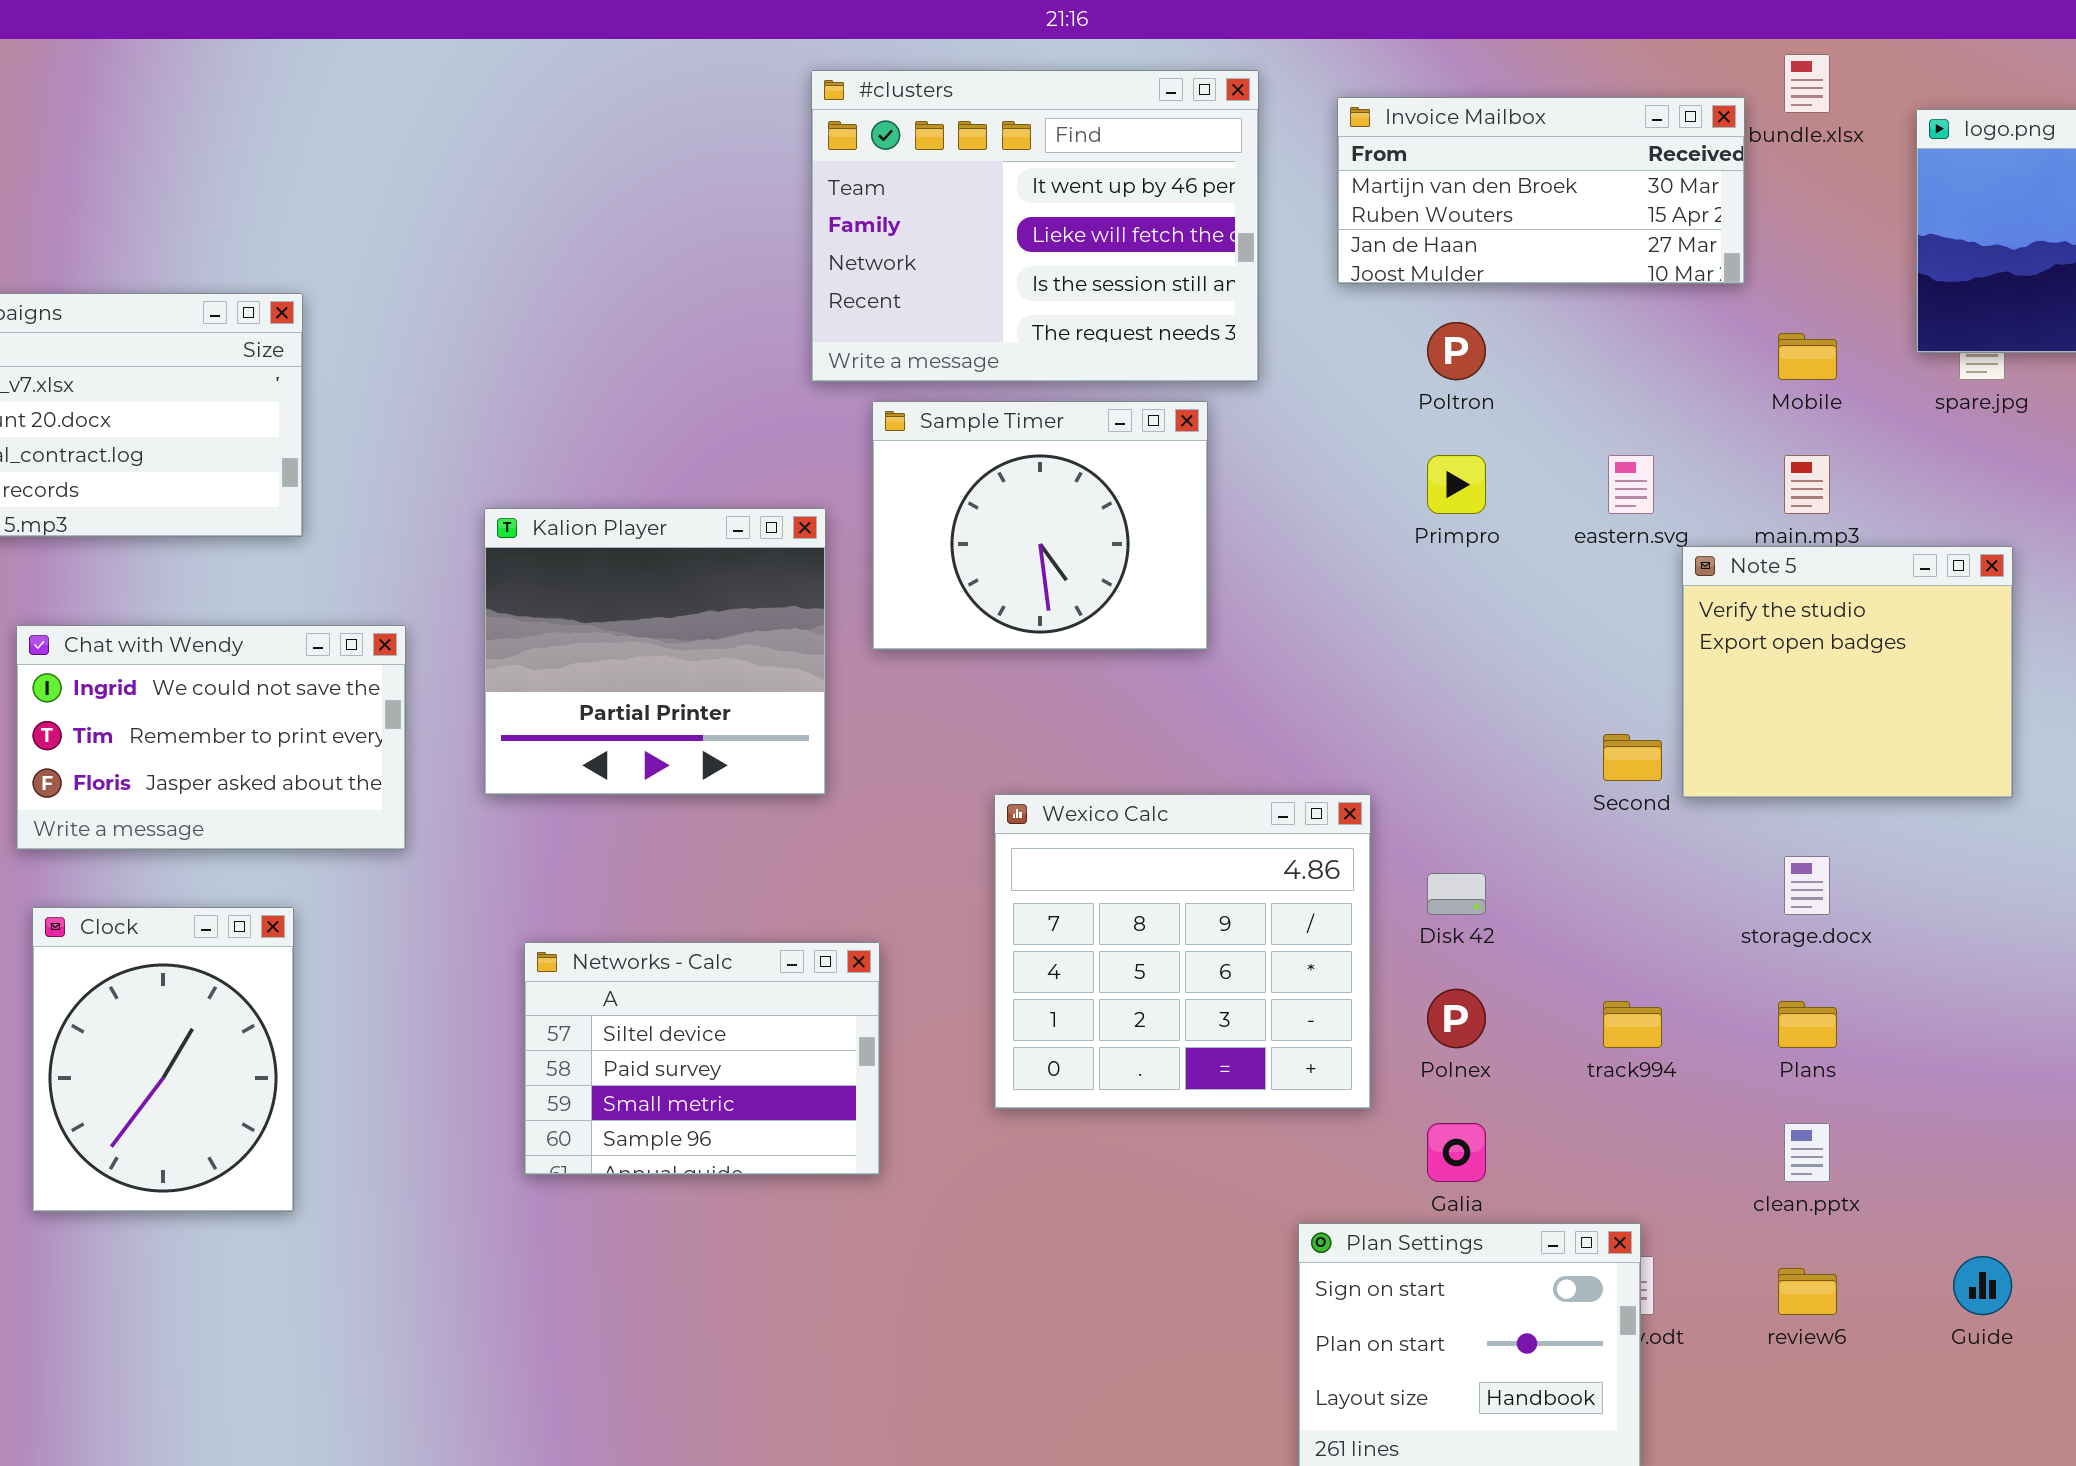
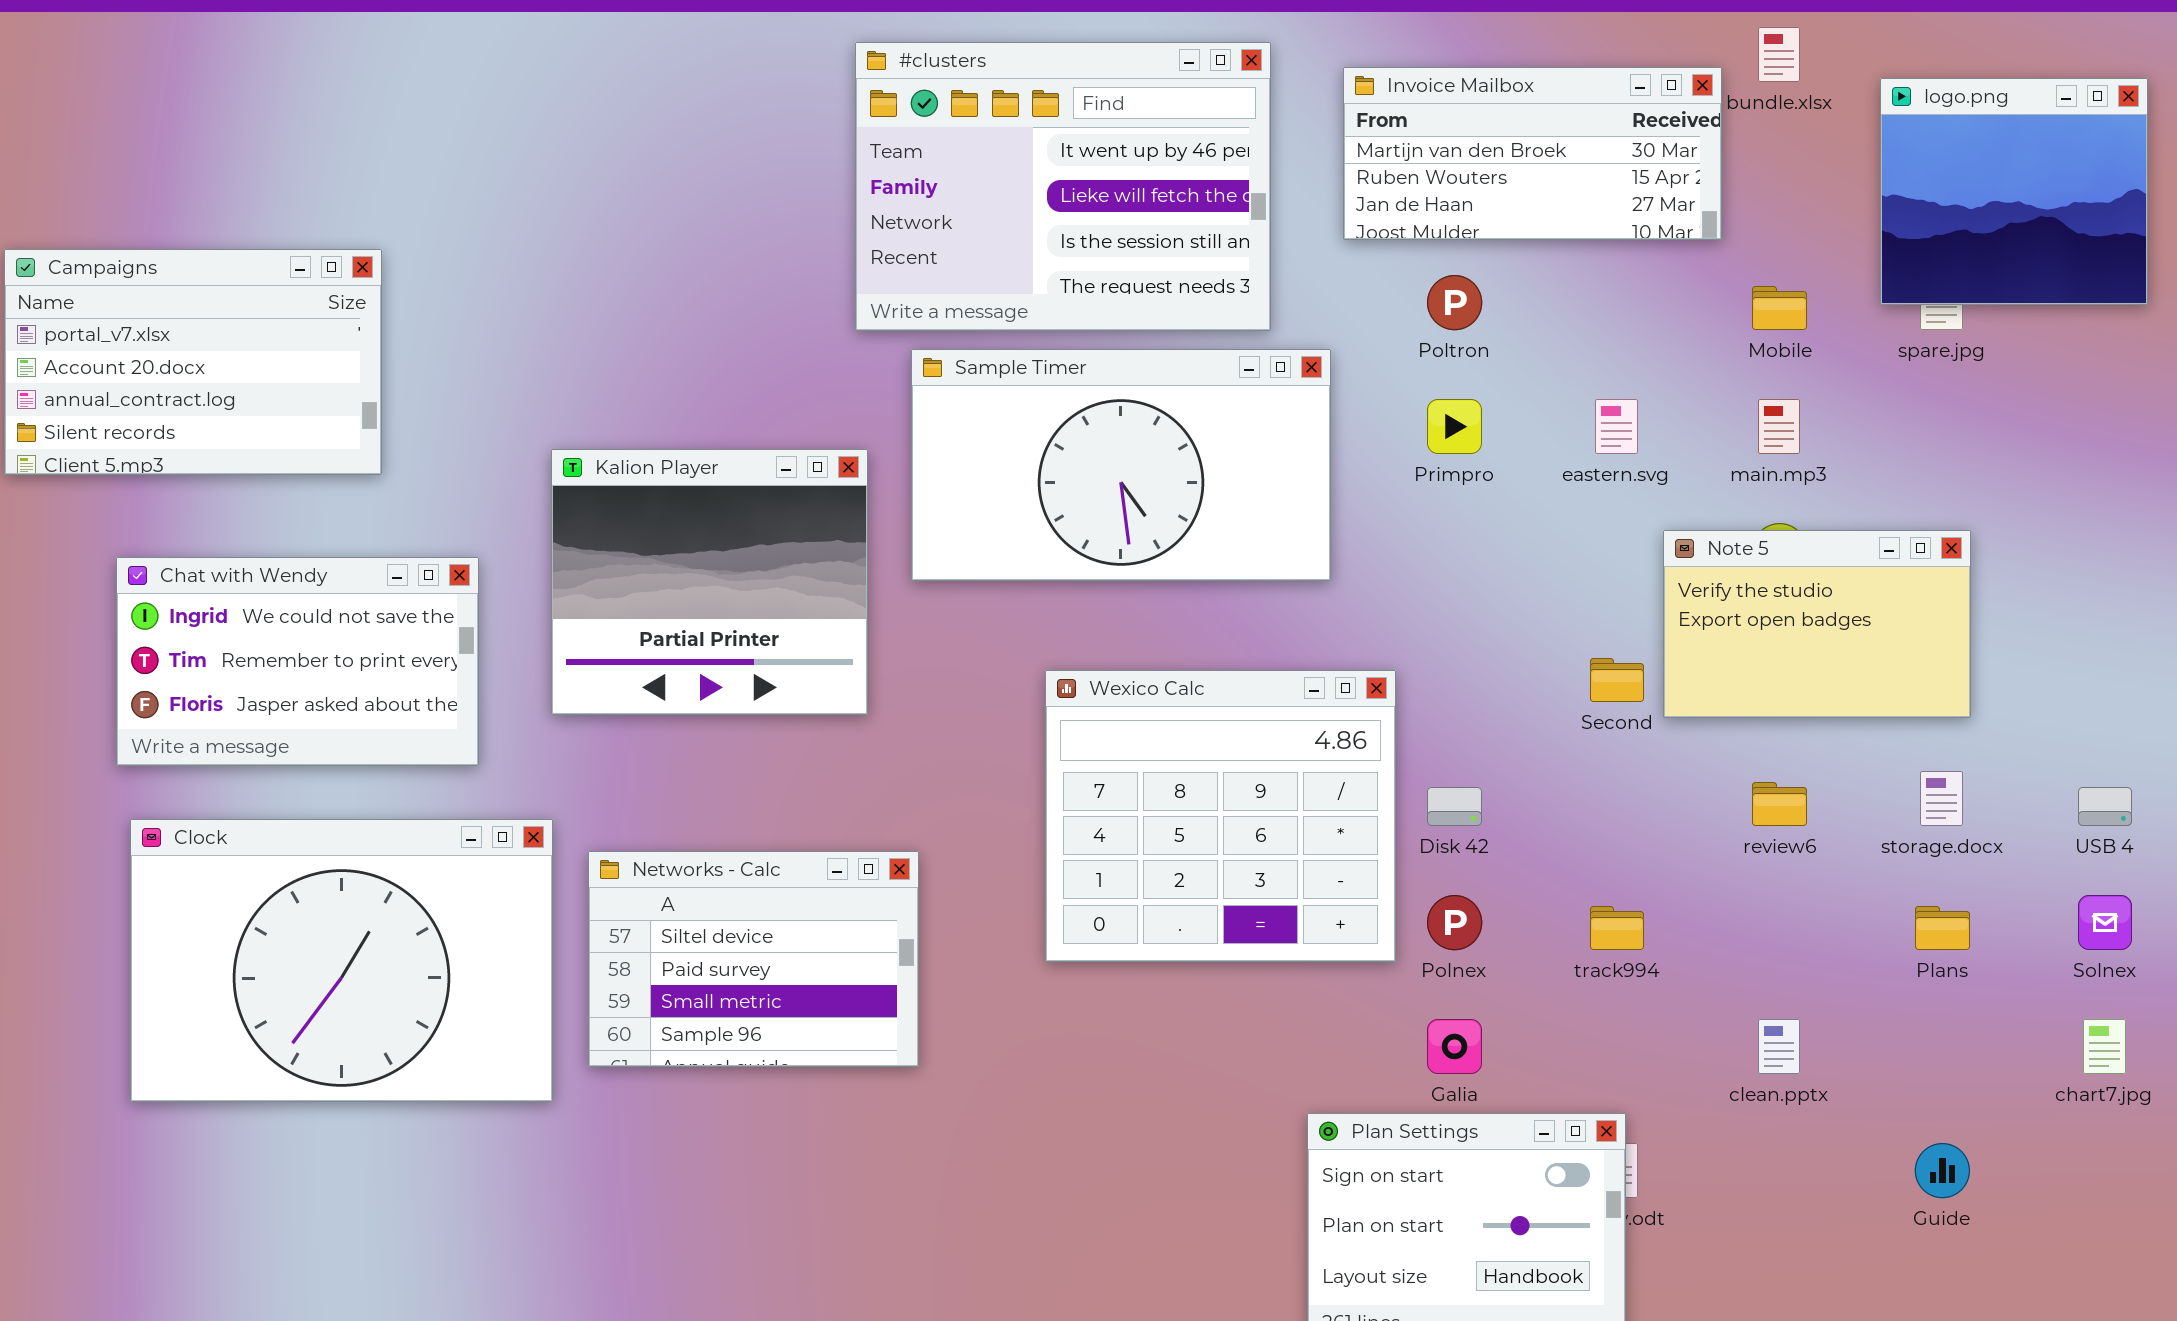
Sample Timer: [872,401,1208,650] -> [911,349,1331,581], resized
Note 5: [1682,546,2013,798] -> [1663,530,1971,718], resized
Wexico Calc: [994,794,1371,1109] -> [1045,670,1396,962], moved
storage.docx: [1784,856,1830,915] -> [1920,771,1963,826], moved
Clock: [32,907,294,1212] -> [130,819,553,1102], resized
Plans: [1778,1001,1837,1048] -> [1915,906,1970,950], moved
review6: [1778,1268,1837,1315] -> [1752,782,1807,826], moved

